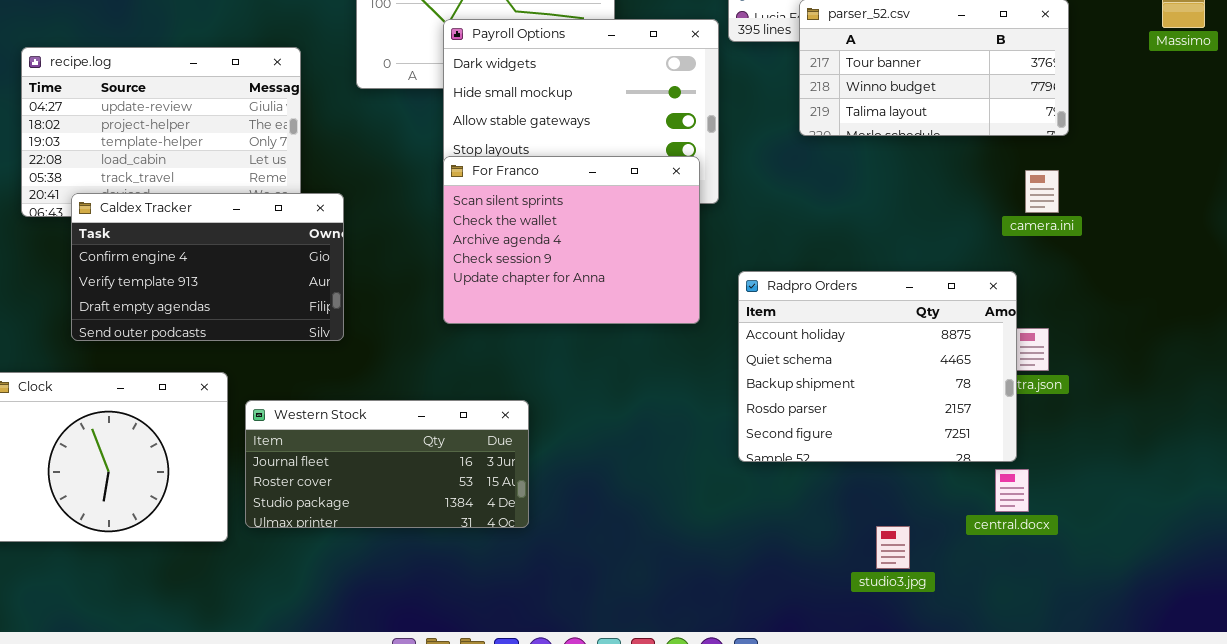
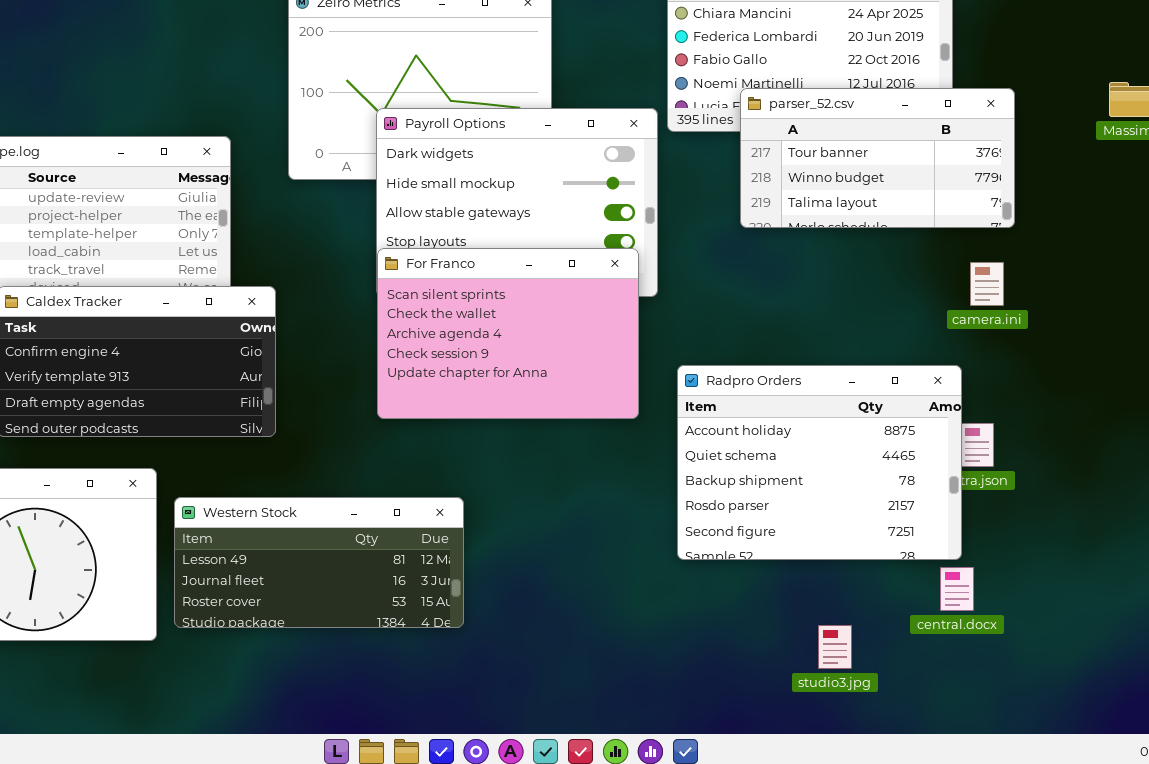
Western Stock: [245,400,529,528] -> [174,497,464,628], scrolled up 1 row

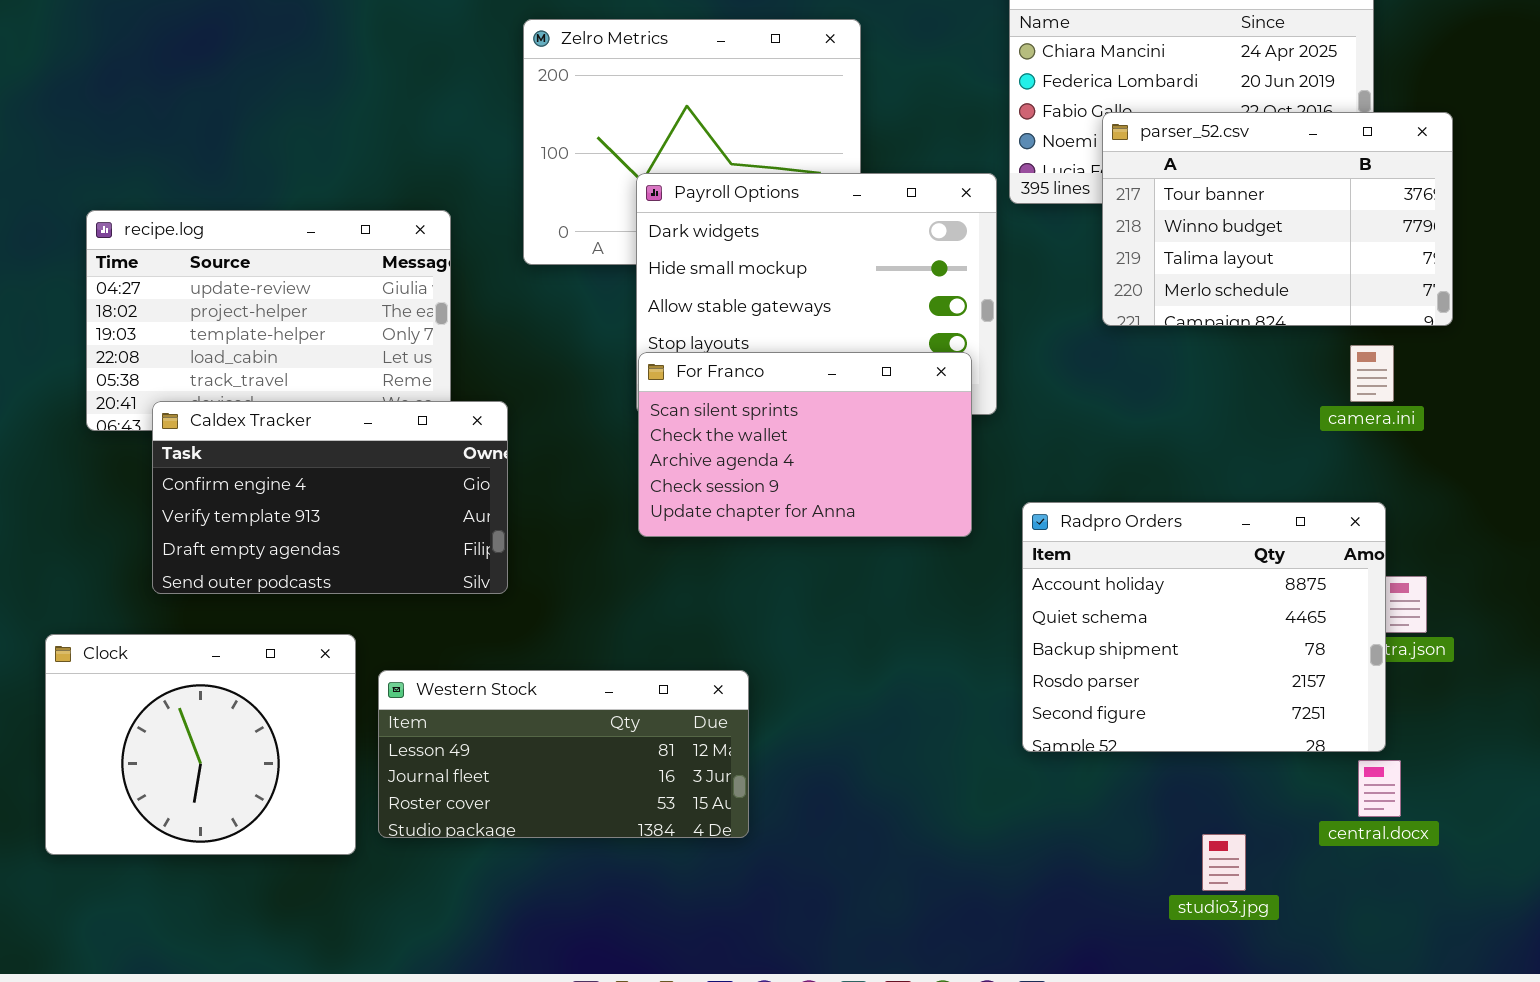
parser_52.csv: [740,88,1015,228] -> [1102,112,1453,326], resized
For Franco: [377,248,639,419] -> [638,352,972,537], resized
camera.ini: [970,262,1004,306] -> [1350,345,1394,402], moved

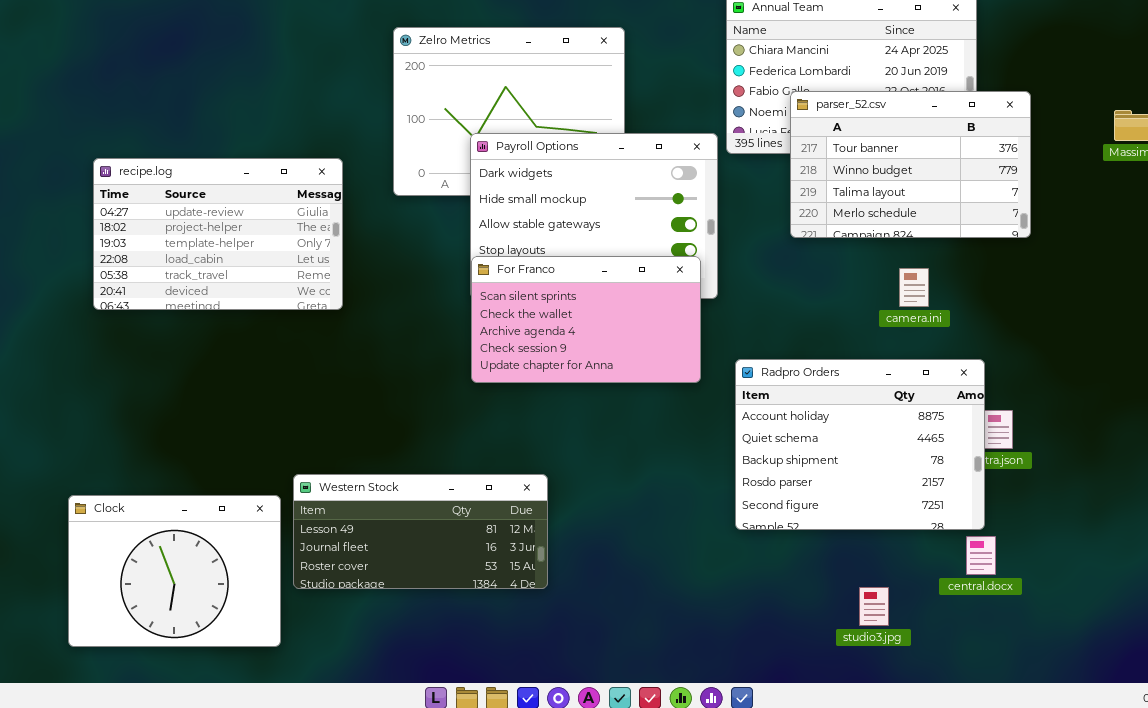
camera.ini: [1350,345,1394,402] -> [899,268,929,307], moved
Caldex Tracker: [152,401,508,594] -> none, closed
Clock: [45,634,356,855] -> [68,495,281,647], moved

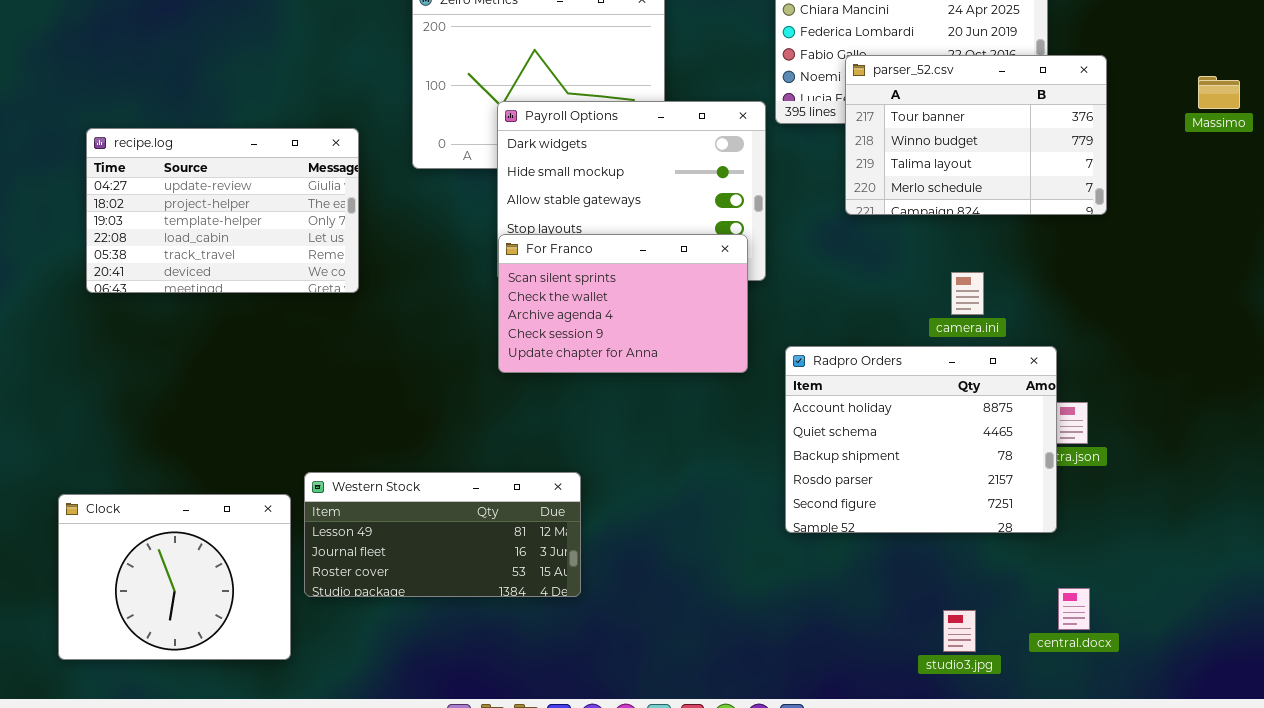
camera.ini: [899,268,929,307] -> [951,272,984,315], moved
central.docx: [966,536,996,575] -> [1058,588,1090,630], moved
studio3.jpg: [859,587,889,626] -> [943,610,976,652], moved

